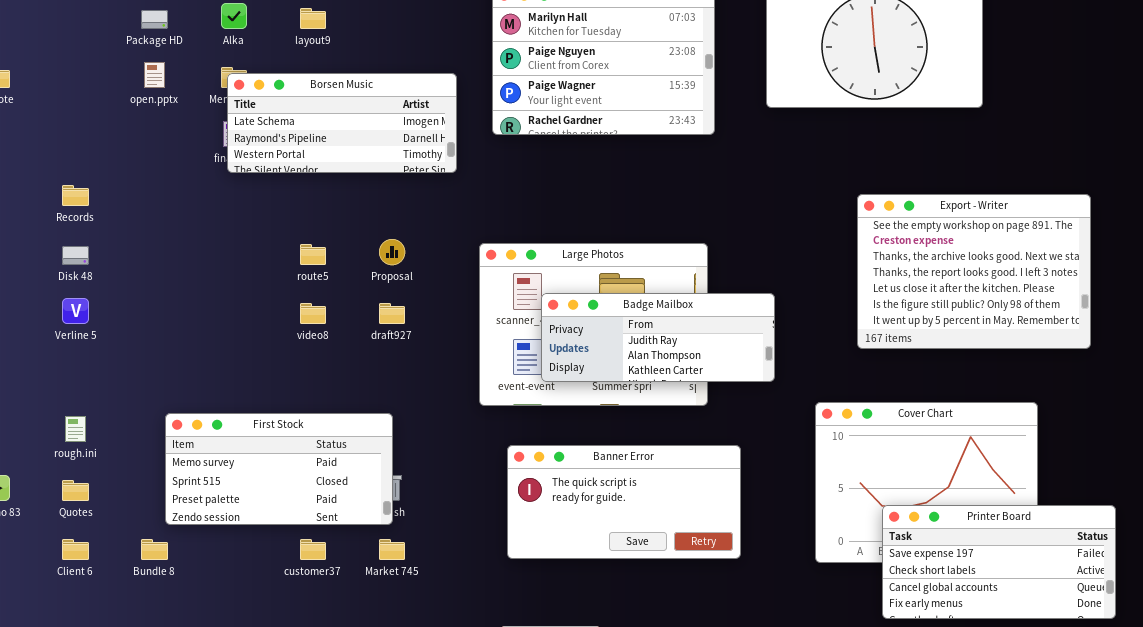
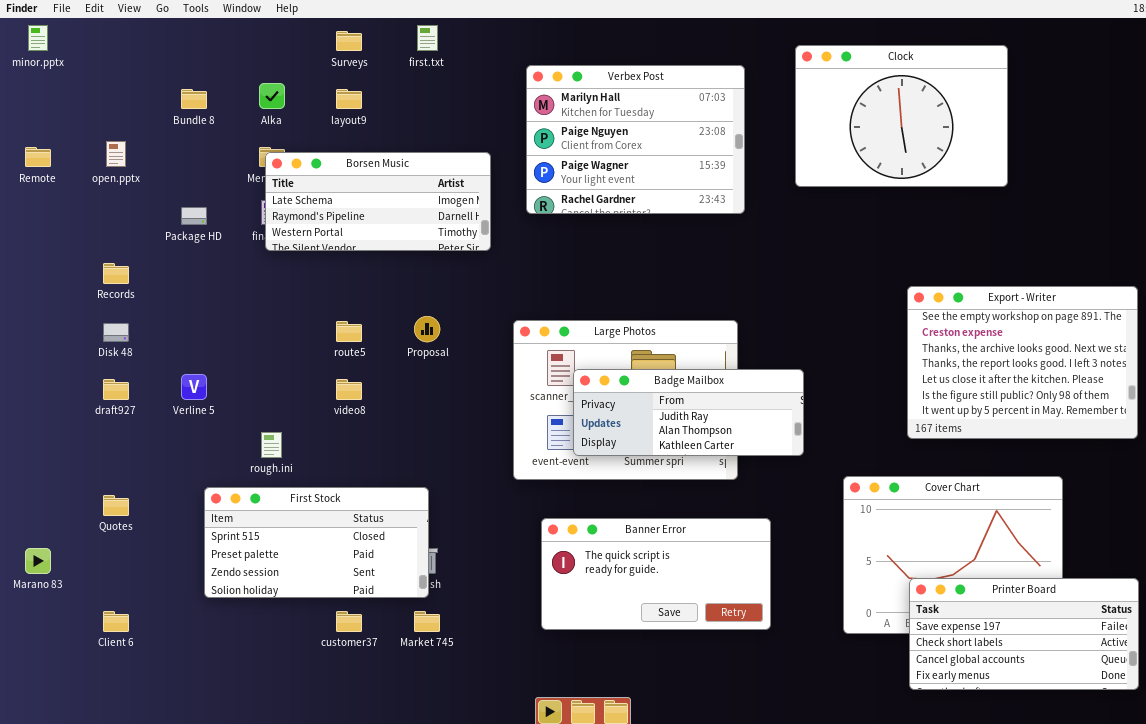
Package HD: [141,10,168,29] -> [181,207,207,225], moved
open.pptx: [144,62,165,88] -> [106,141,126,167], moved
Export - Writer: [857,194,1091,349] -> [907,286,1138,439], moved
Verline 5: [62,298,89,324] -> [181,374,207,400], moved
draft927: [379,303,405,324] -> [103,379,129,400], moved
First Stock: [165,413,393,525] -> [204,487,429,598], scrolled down 1 row
rough.ini: [65,416,86,442] -> [261,432,282,458], moved
Quotes: [62,480,89,501] -> [103,495,129,516], moved
Bundle 8: [141,539,168,560] -> [181,89,207,109], moved

